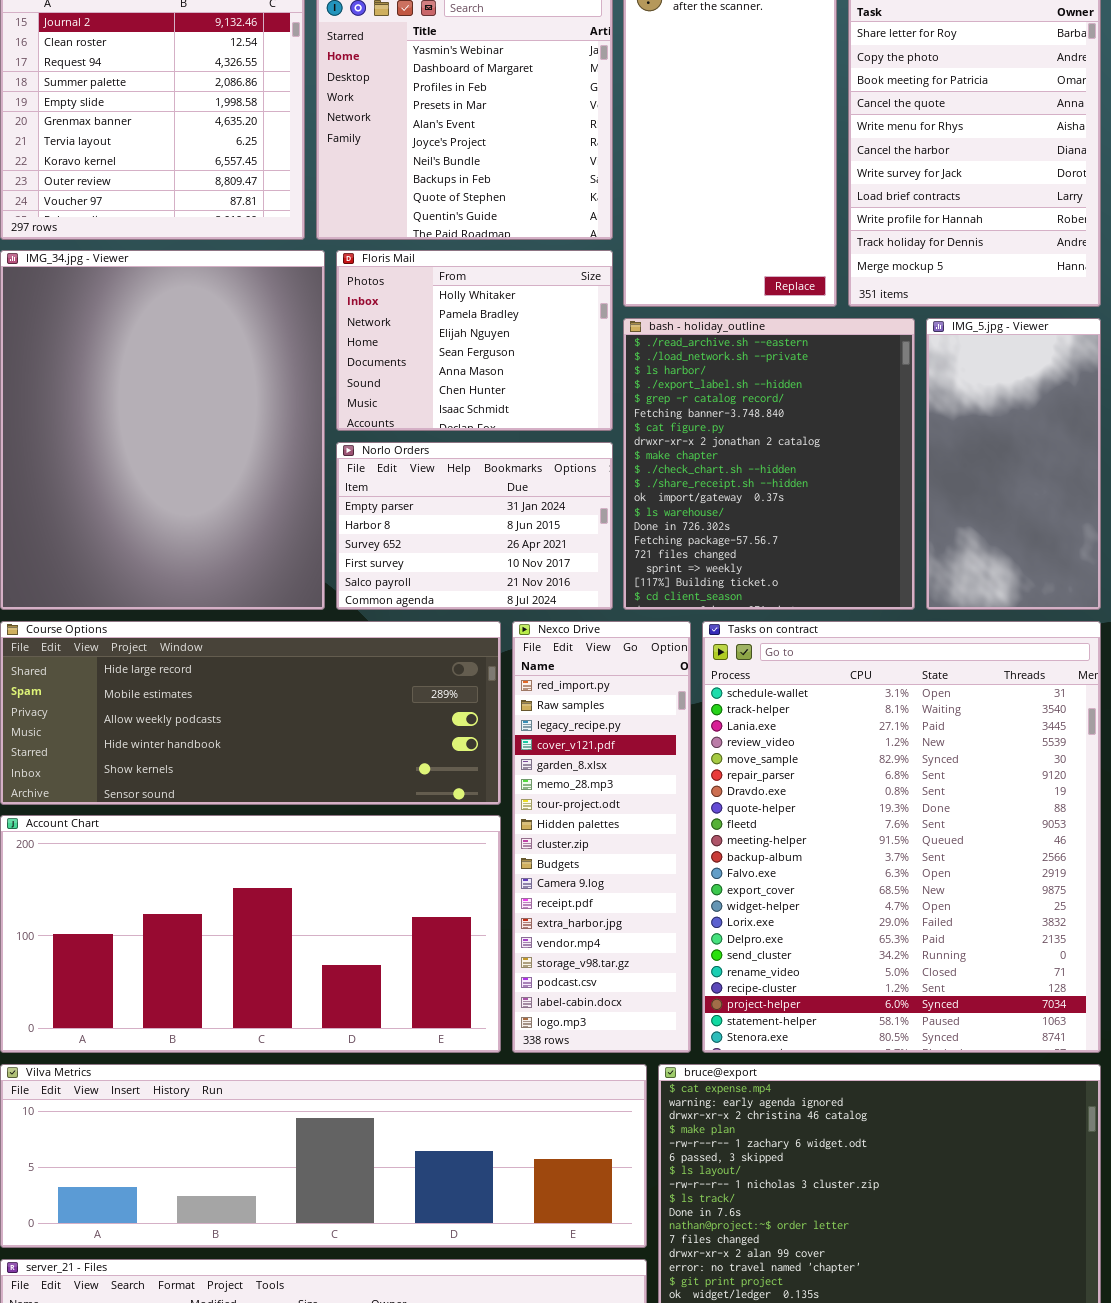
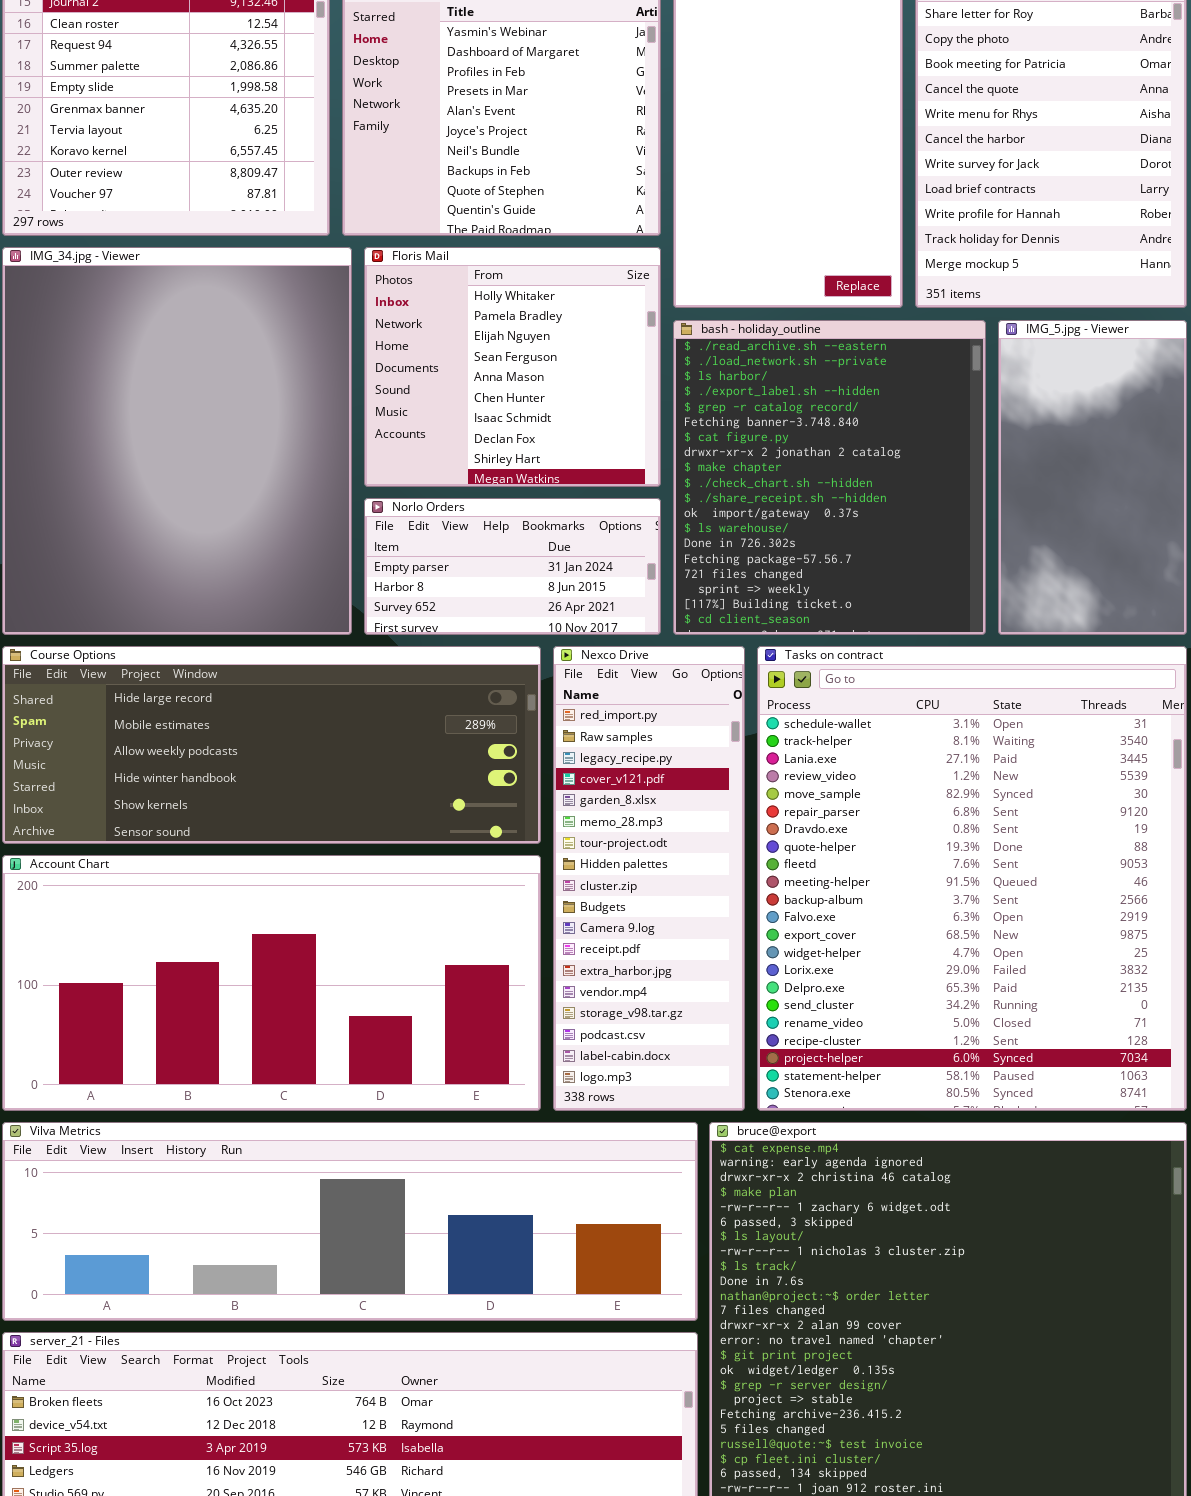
Floris Mail: [336,250,613,431] -> [364,247,661,487], resized
Norlo Orders: [336,442,613,610] -> [364,498,661,635], resized

